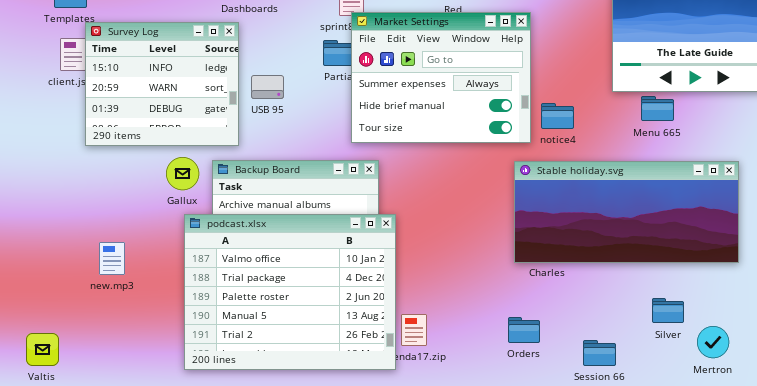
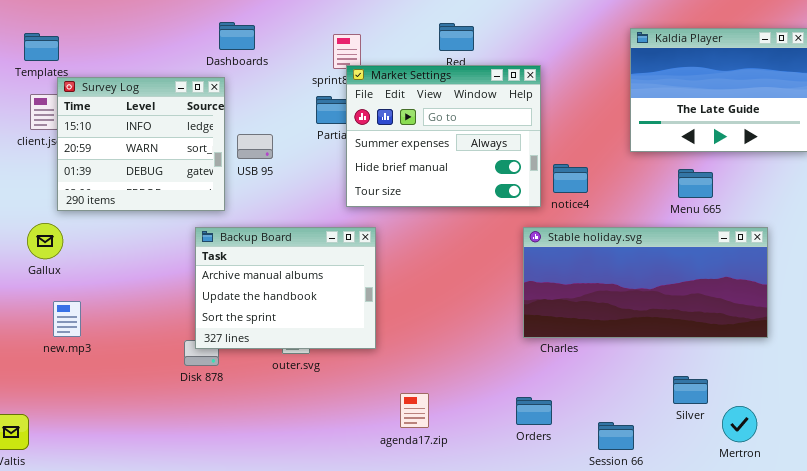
Menu 665: [641,96,674,121] -> [678,169,713,198], moved
Gallux: [166,157,199,190] -> [27,223,63,259], moved
podcast.xlsx: [184,214,396,370] -> none, closed
new.mp3: [99,242,125,275] -> [53,301,81,337], moved

